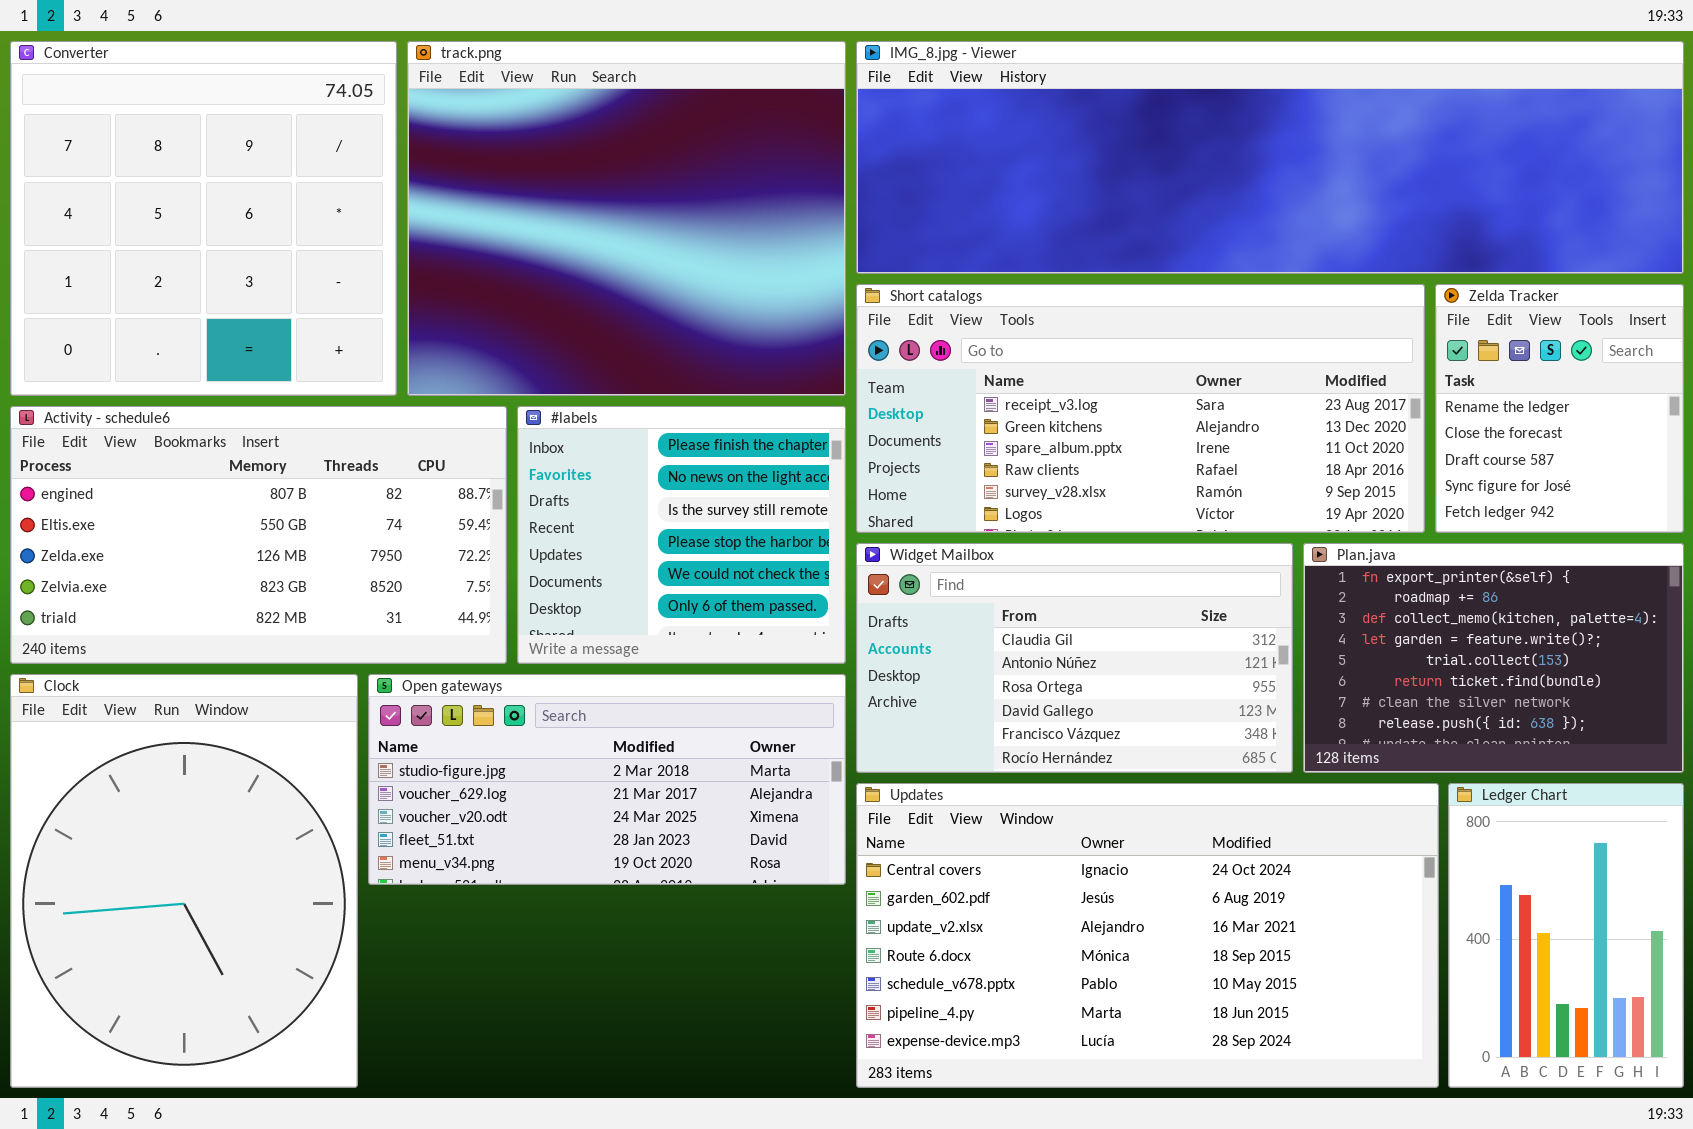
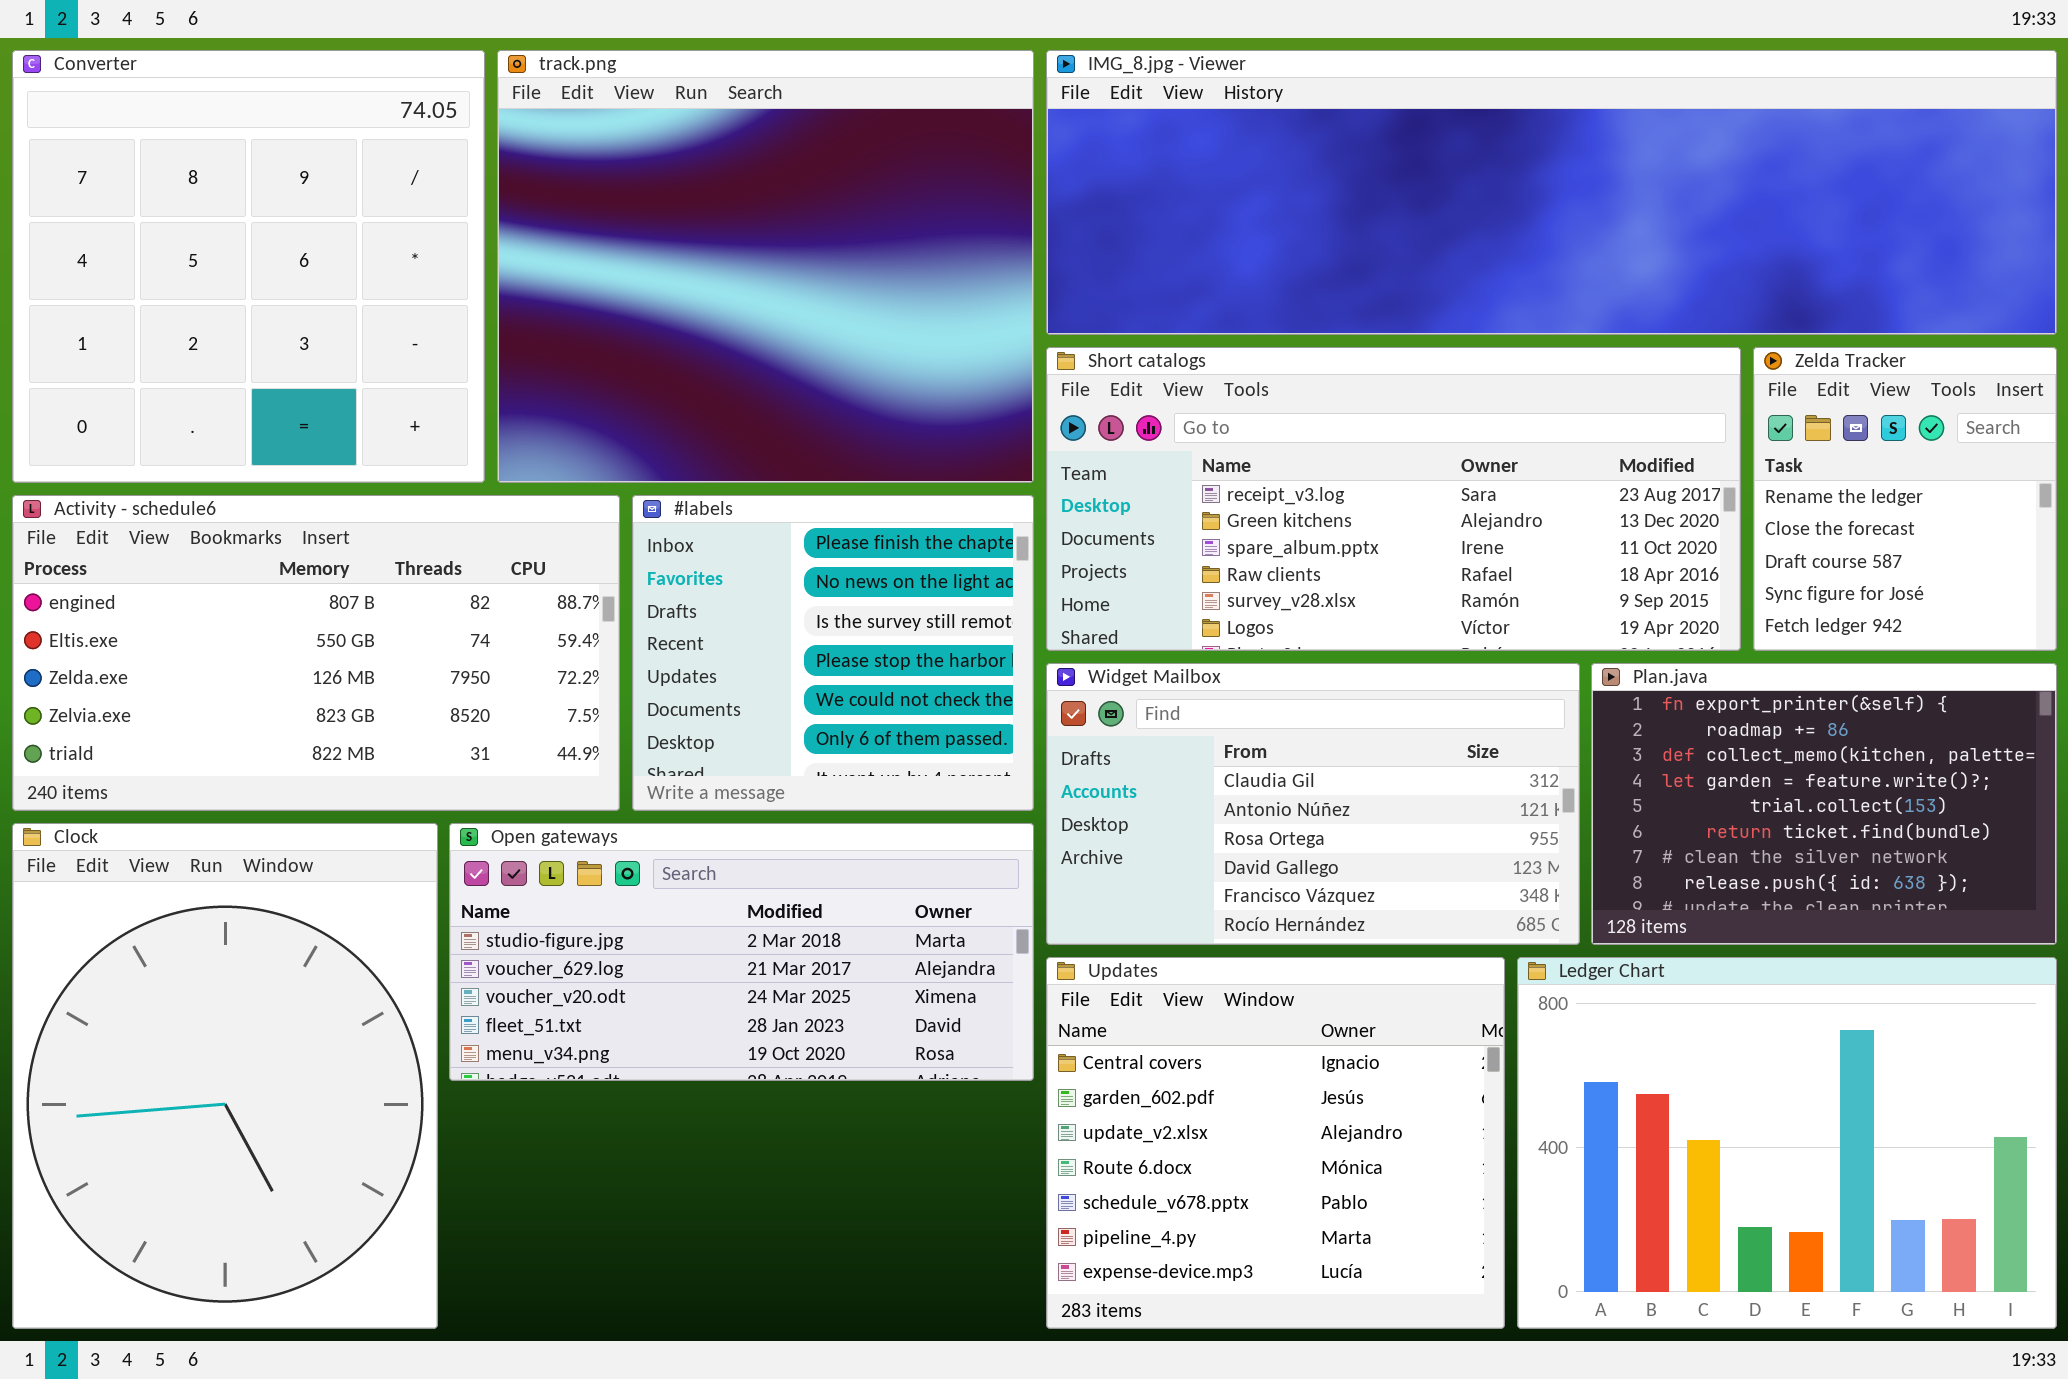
Updates: [856,783,1439,1088] -> [1046,957,1505,1329], resized
Ledger Chart: [1448,783,1684,1088] -> [1517,957,2057,1329], resized

